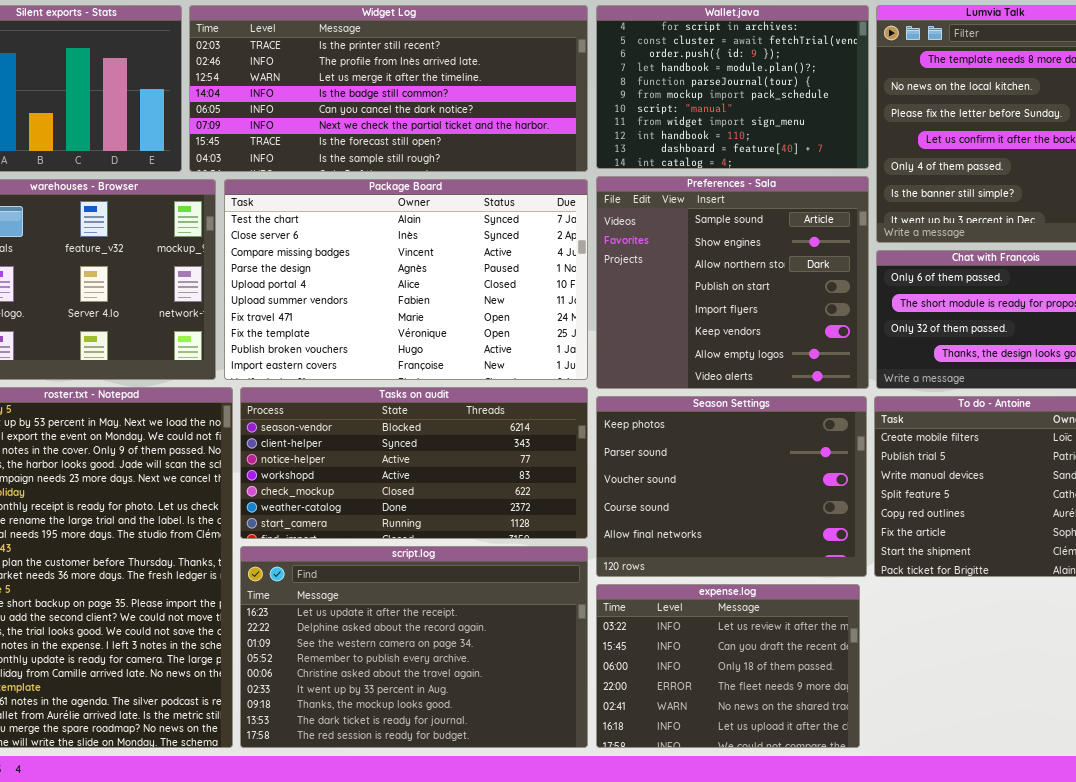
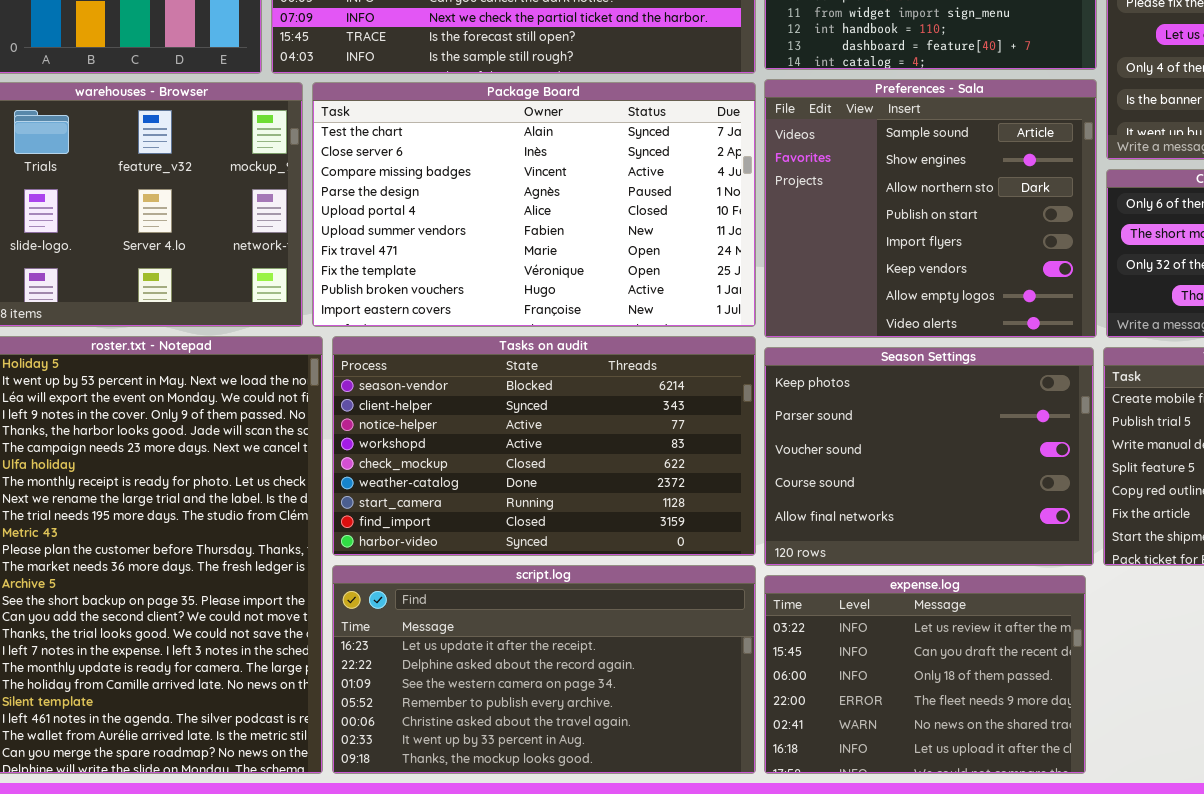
Tasks on audit: [240,387,588,539] -> [332,336,756,556], resized
script.log: [240,546,588,748] -> [332,565,756,774], resized

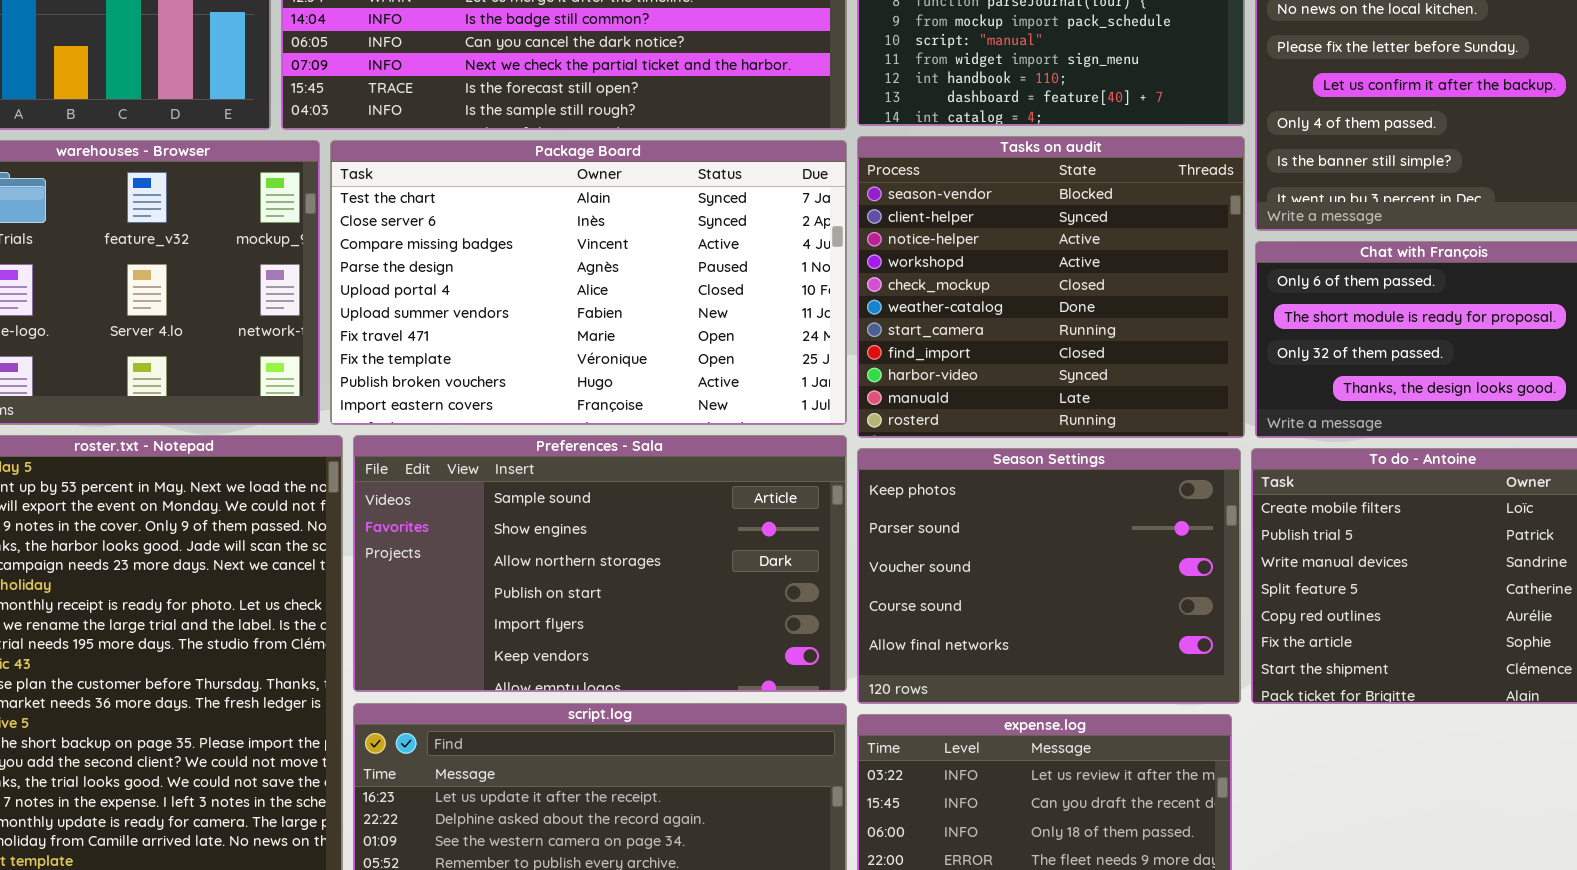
Preferences - Sala: [764,79,1097,338] -> [353,435,847,692], moved, resized
Tasks on audit: [332,336,756,556] -> [857,136,1245,438], moved, resized

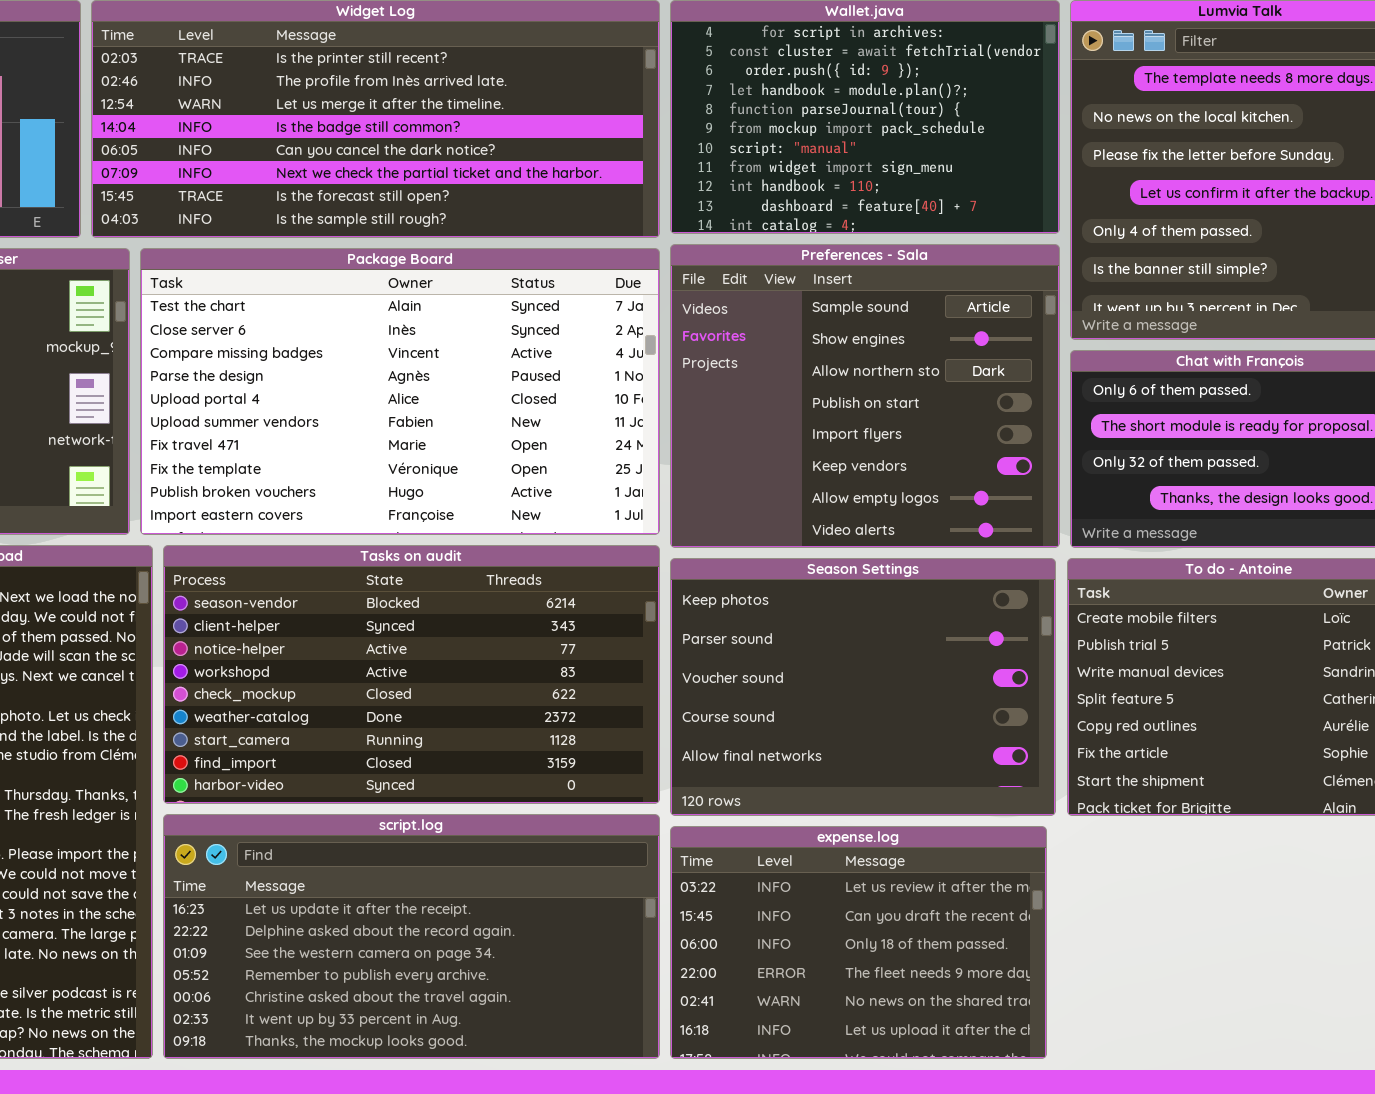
Tasks on audit: [857,136,1245,438] -> [163,545,660,804], moved, resized
Preferences - Sala: [353,435,847,692] -> [670,244,1060,548], moved, resized

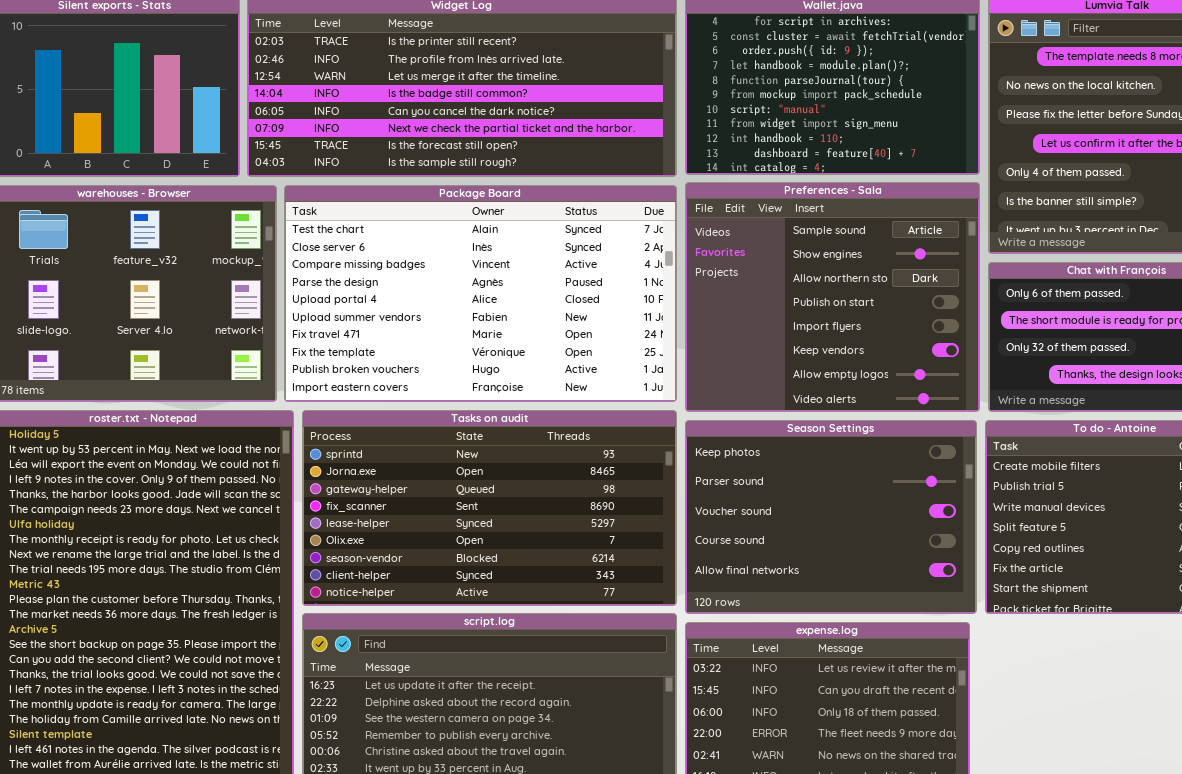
Tasks on audit: [163,545,660,804] -> [302,410,677,606], scrolled up 6 rows

